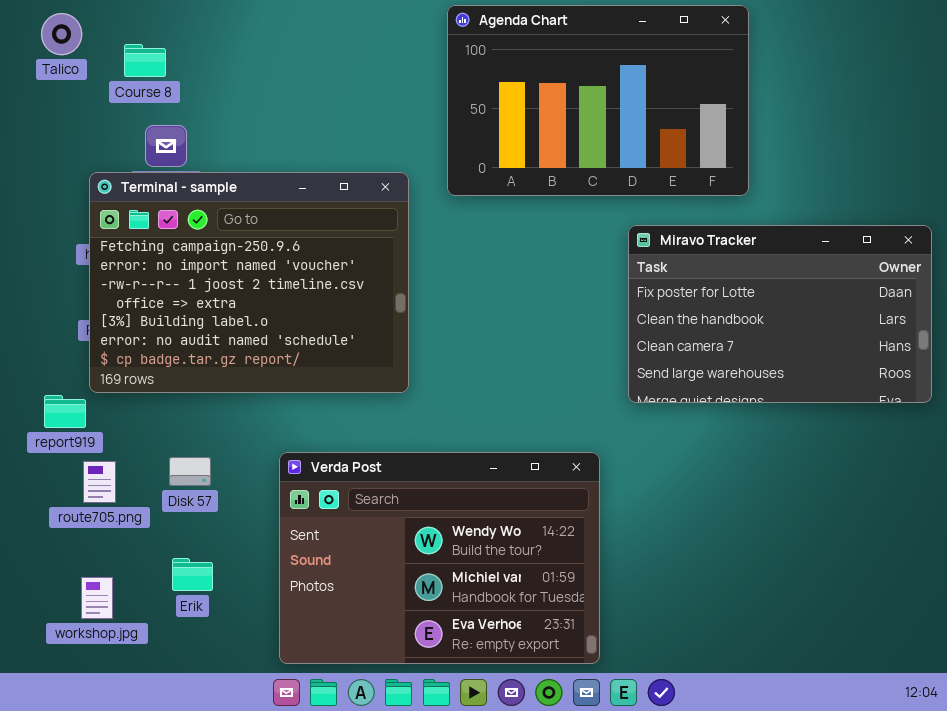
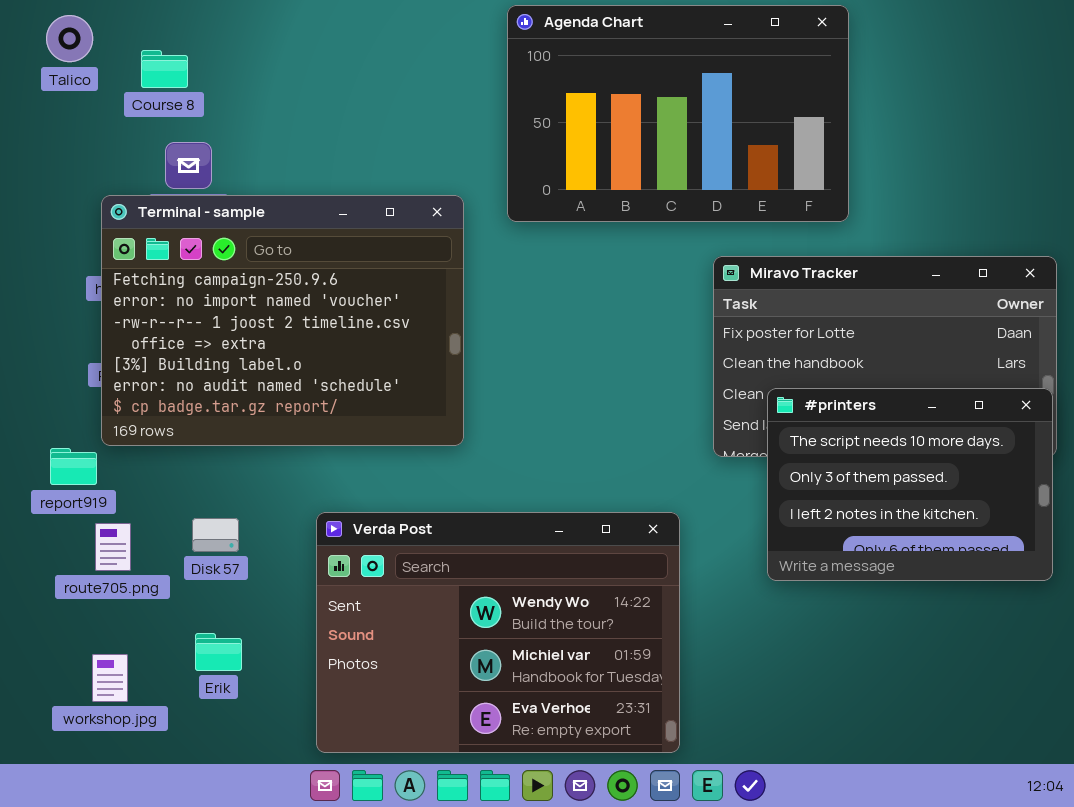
#printers: none -> [767,388,1053,581], opened

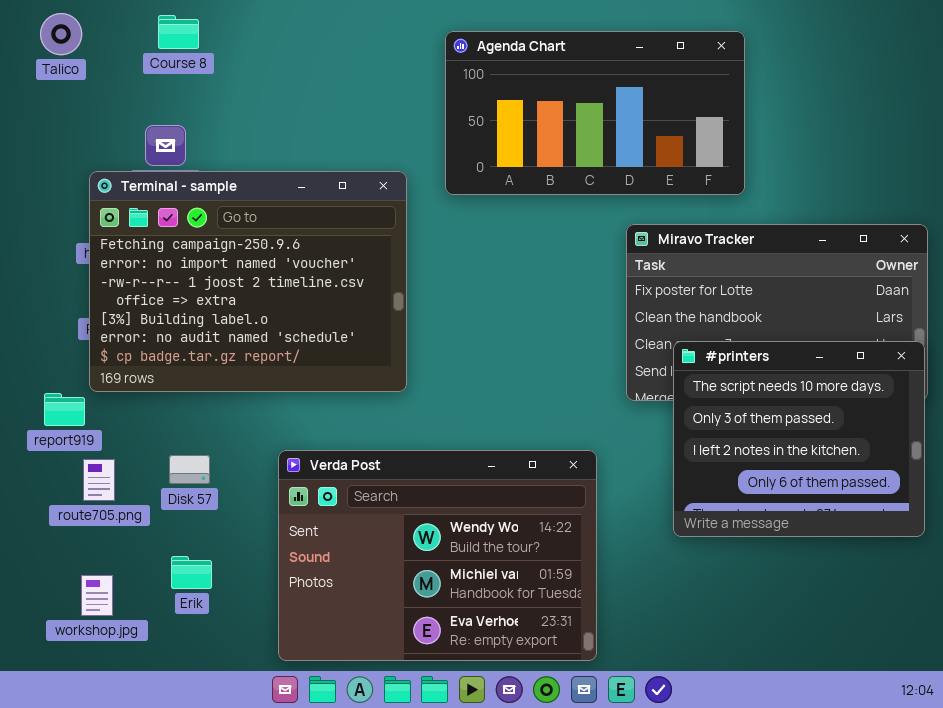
Agenda Chart: [507,5,849,222] -> [445,31,745,195], resized
Course 8: [141,50,188,88] -> [158,15,199,49], moved
#printers: [767,388,1053,581] -> [673,341,925,537], resized

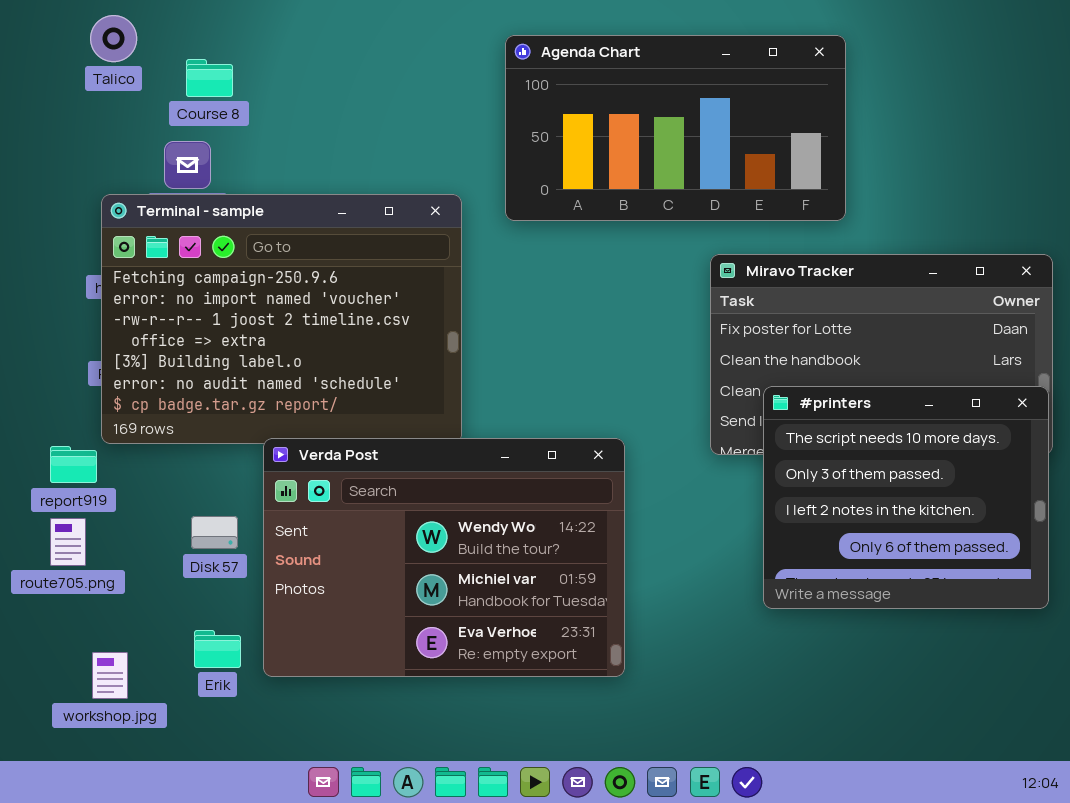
Talico: [40,13,82,55] -> [90,15,137,62], moved
Course 8: [158,15,199,49] -> [186,59,233,97], moved
Verda Post: [278,450,597,661] -> [263,438,625,677], moved
route705.png: [83,459,115,501] -> [50,518,86,566], moved

